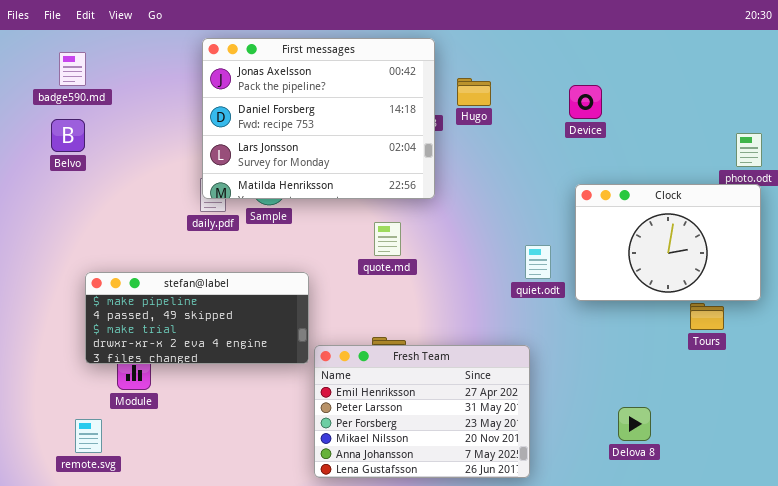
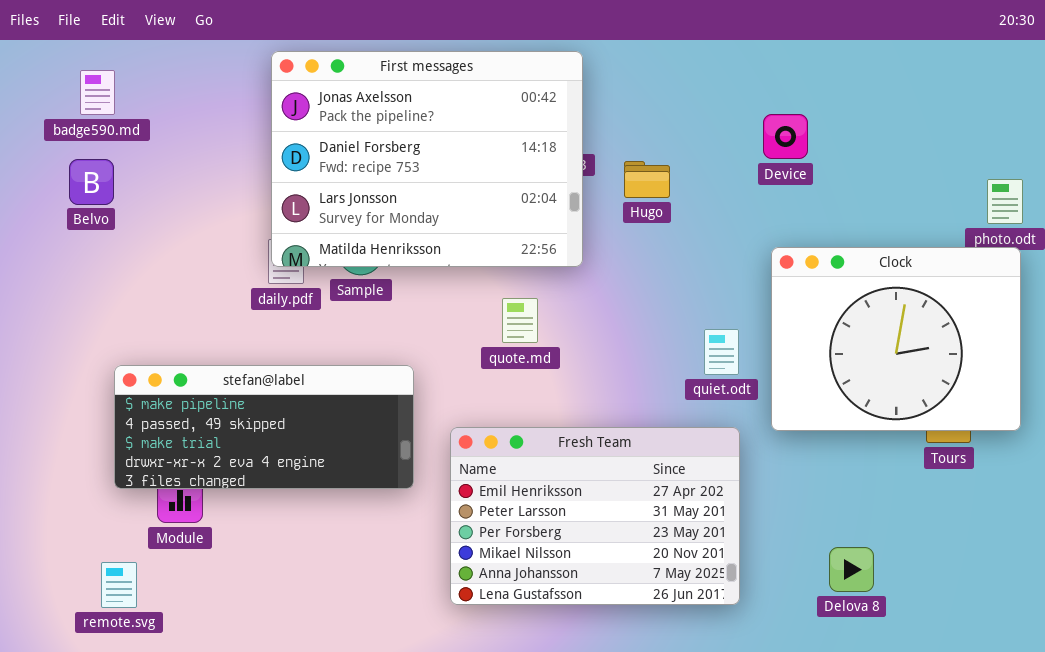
Hugo: [457,78,491,106] -> [624,161,670,198], moved
Clock: [575,184,761,301] -> [771,247,1021,431], resized
Fresh Team: [314,345,530,478] -> [450,427,740,605], moved

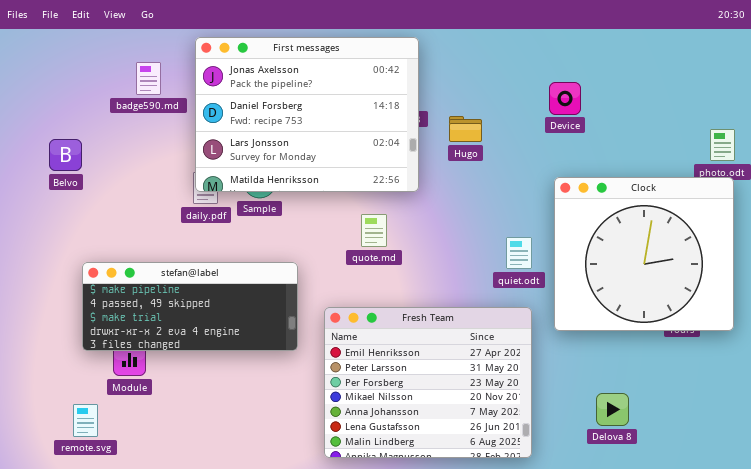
badge590.md: [80,70,115,115] -> [136,62,161,95], moved
Belvo: [69,159,114,205] -> [49,139,82,171], moved
Clock: [771,247,1021,431] -> [554,177,734,331], resized
Fresh Team: [450,427,740,605] -> [324,307,532,458], resized

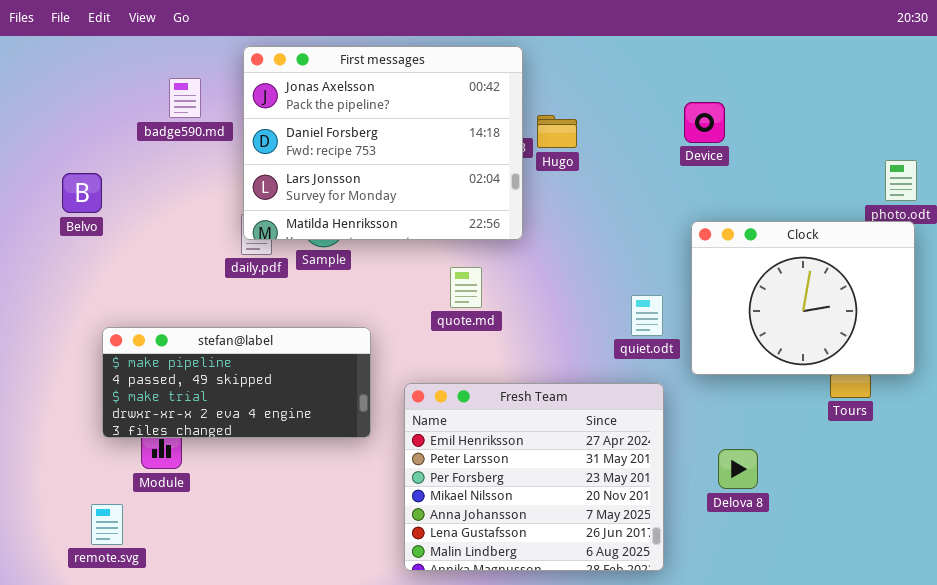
Hugo: [449,116,482,142] -> [537,115,577,148], moved
Clock: [554,177,734,331] -> [691,221,915,375], resized
Delova 8: [596,393,629,426] -> [718,449,758,489], moved

